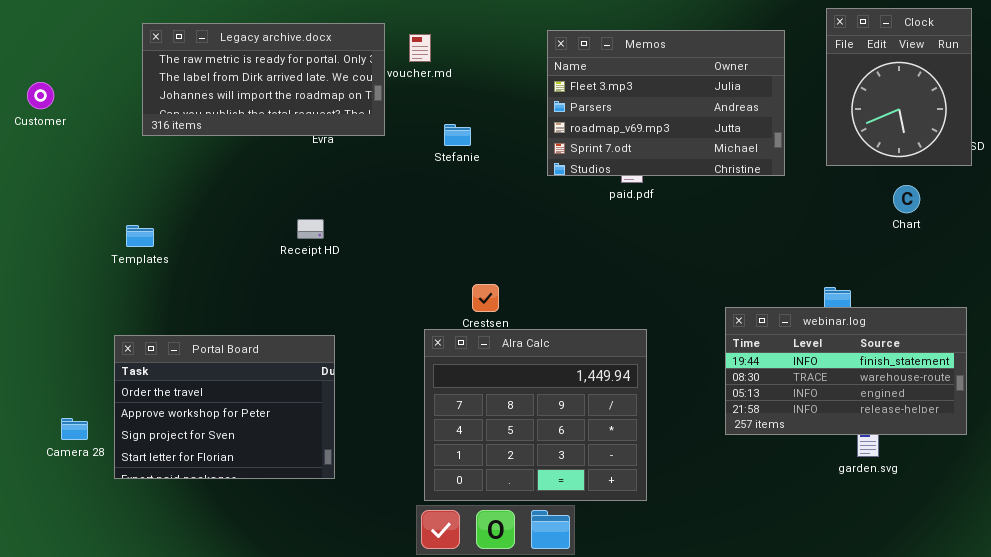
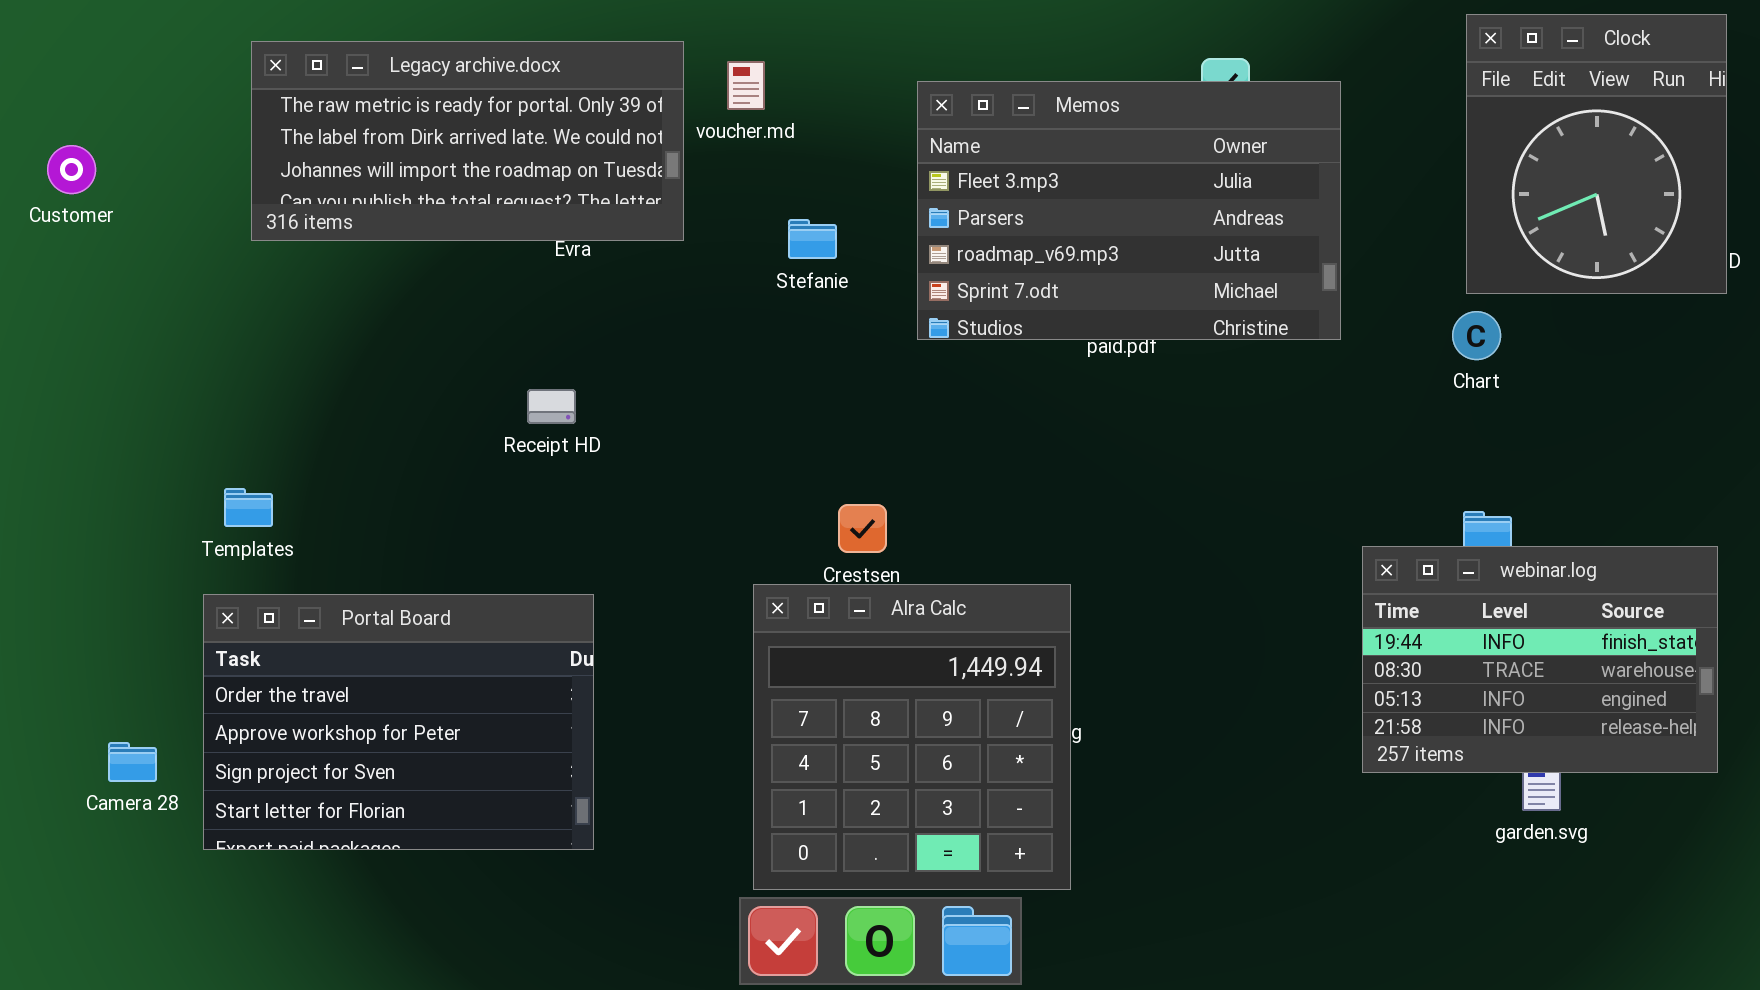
Memos: [547,30,785,176] -> [917,81,1341,340], moved
Chart: [893,185,920,213] -> [1452,311,1501,360], moved
Templates: [126,225,154,247] -> [224,488,273,527], moved
webinar.log: [725,307,967,435] -> [1362,546,1718,773], resized
Alra Calc: [424,329,647,501] -> [753,584,1071,890], resized

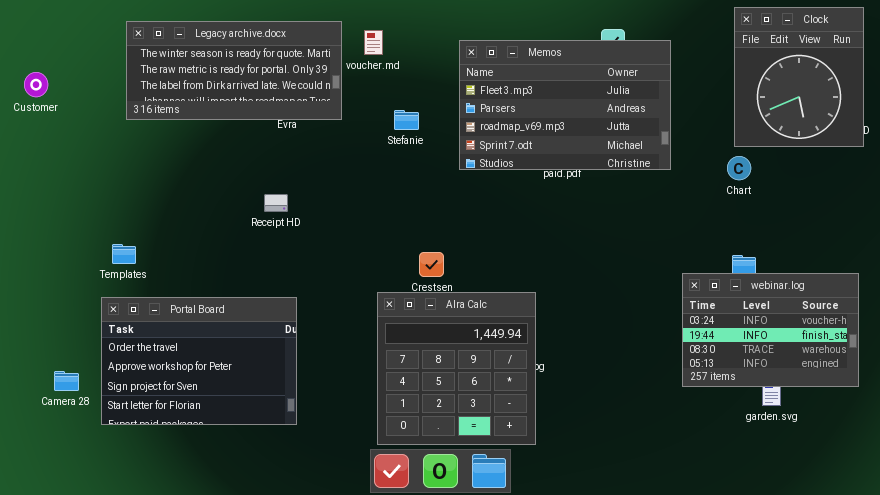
Legacy archive.docx: [251,41,684,241] -> [126,21,342,120], scrolled up 1 row
webinar.log: [1362,546,1718,773] -> [682,273,859,387], scrolled up 1 row

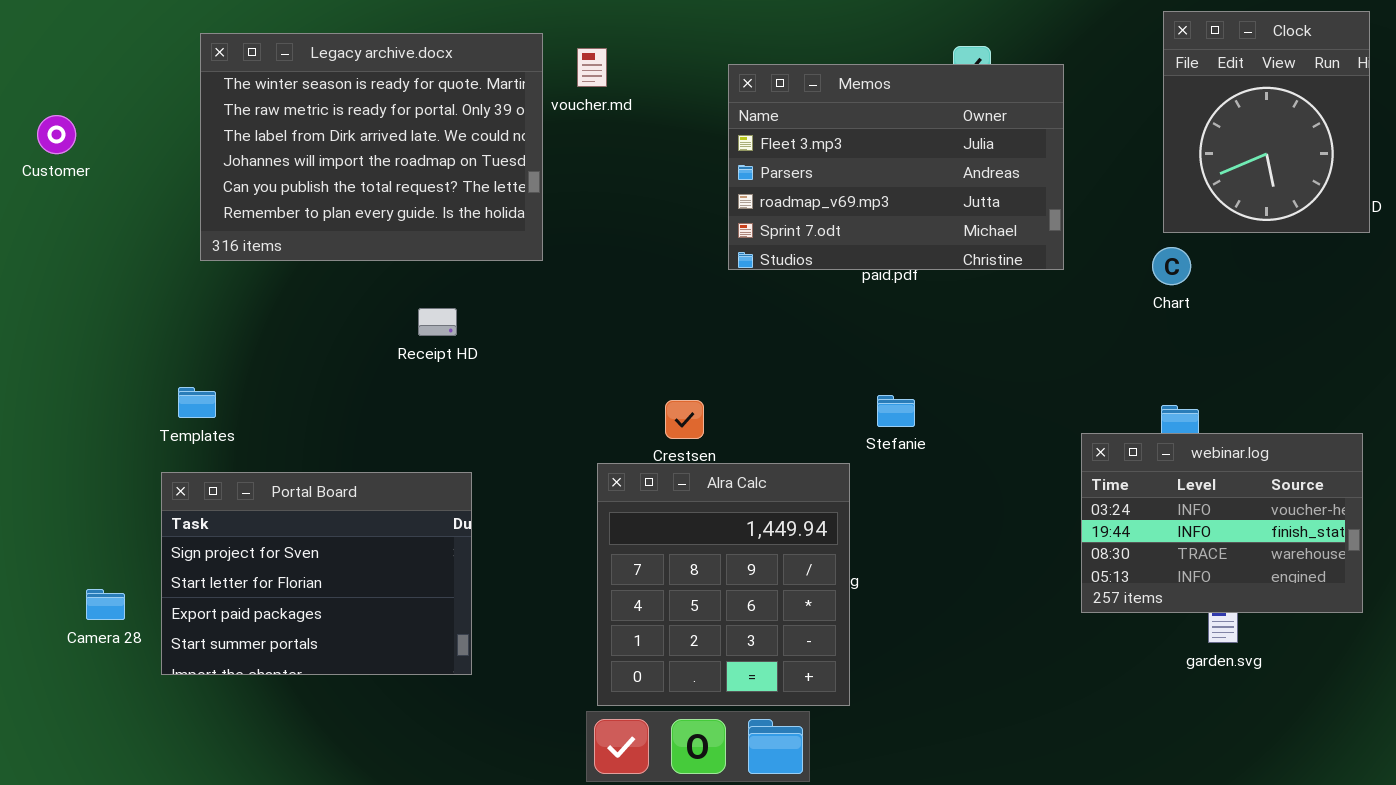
Legacy archive.docx: [126,21,342,120] -> [200,33,543,261], resized
Stefanie: [394,110,419,130] -> [877,395,915,427], moved
Portal Board: [101,297,297,425] -> [161,472,472,675], scrolled down 2 rows

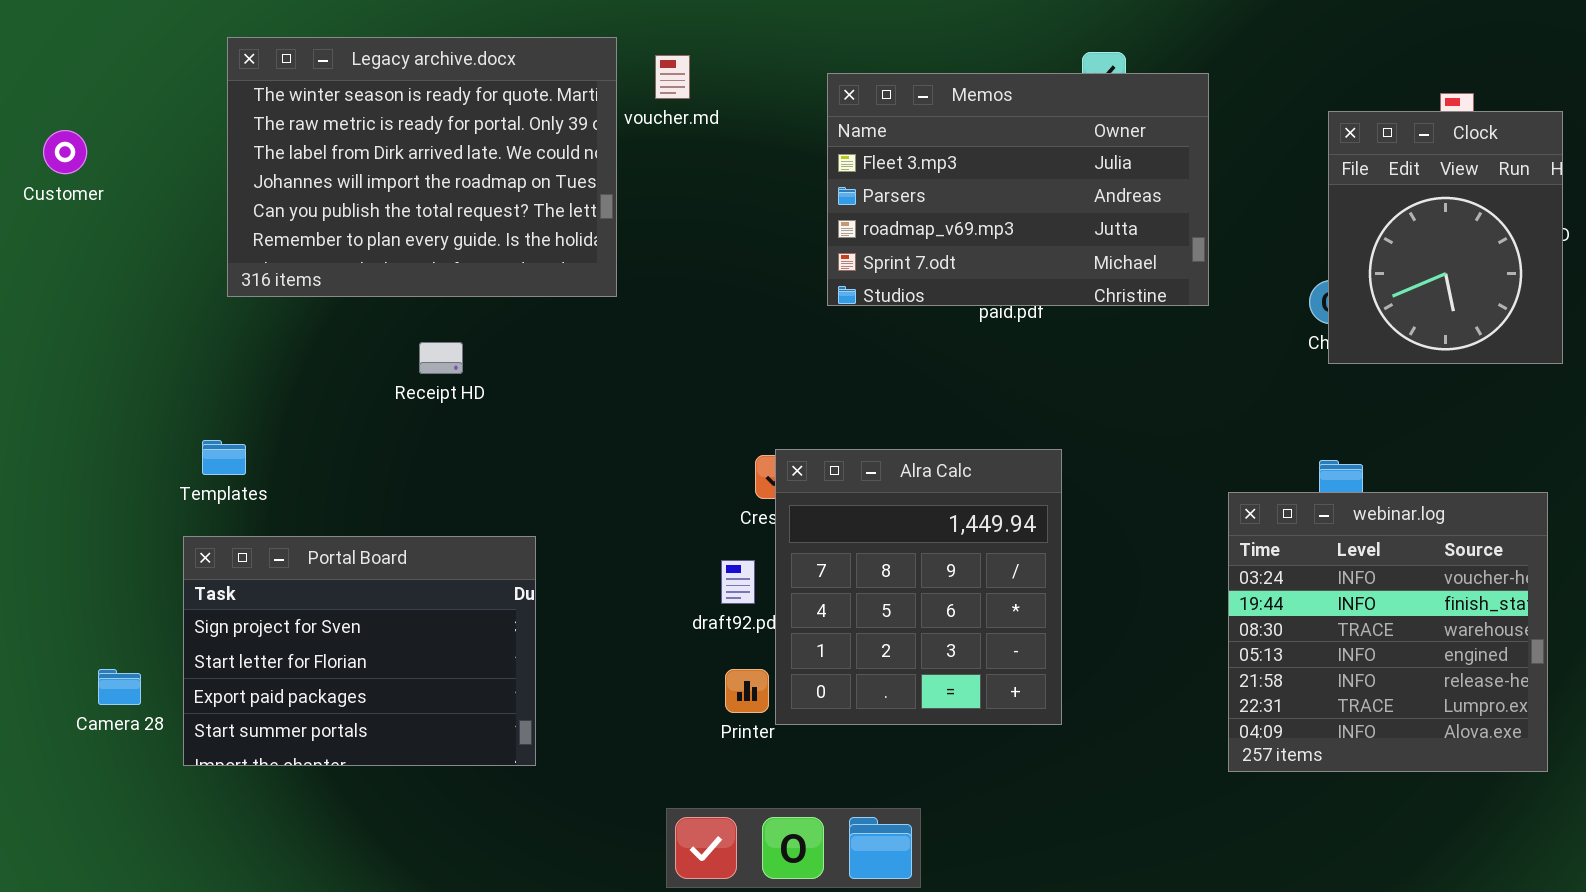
Clock: [1163,11,1370,233] -> [1328,111,1563,364], moved
Receipt HD: [418,308,457,336] -> [419,342,463,374], moved
webinar.log: [1081,433,1363,613] -> [1228,492,1548,772], resized
Alra Calc: [597,463,850,706] -> [775,449,1062,725], moved

